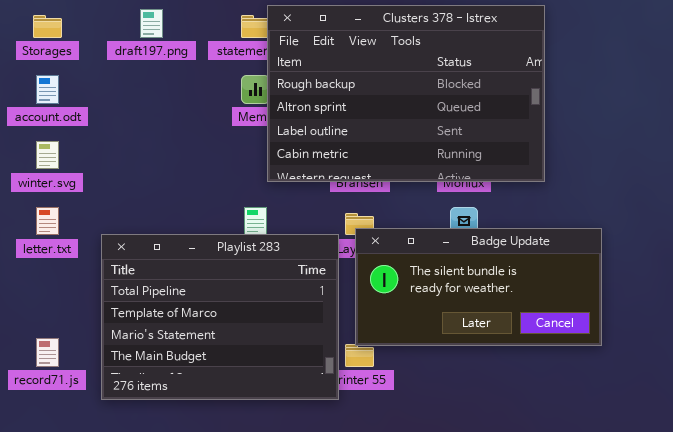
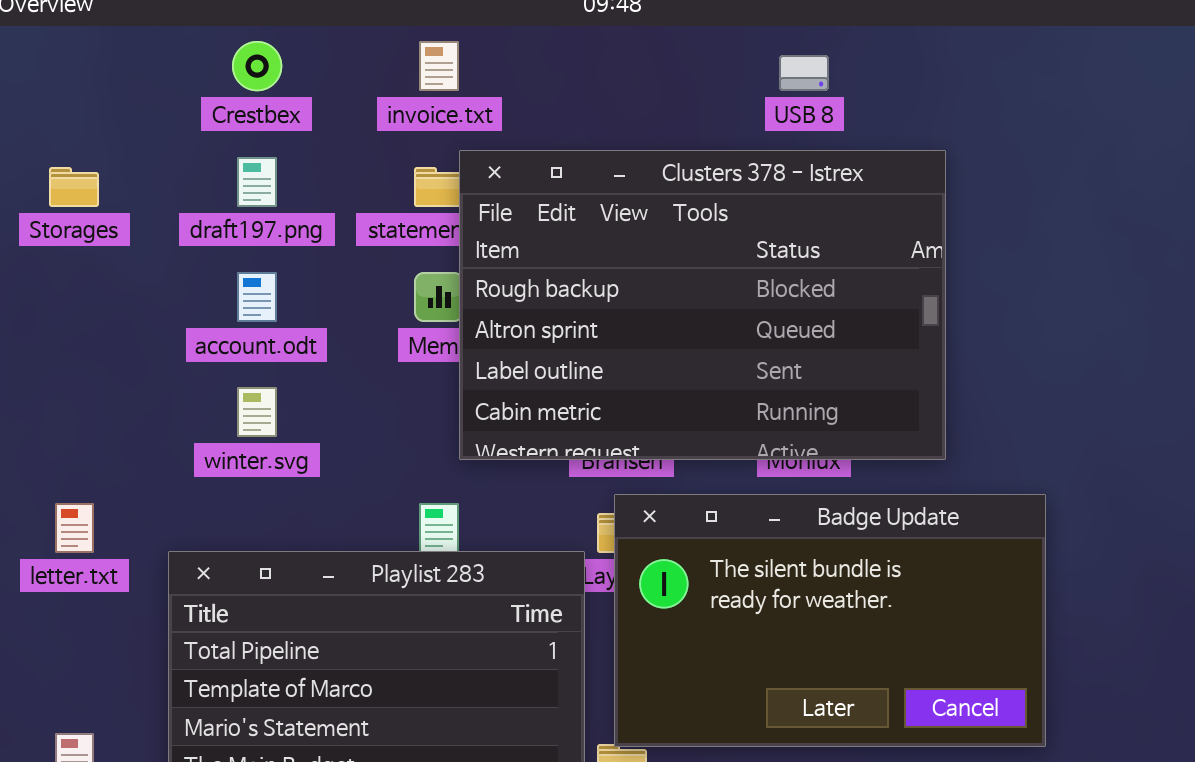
account.odt: [36,75,59,104] -> [237,272,277,322], moved
winter.svg: [36,141,59,169] -> [237,387,277,437], moved
Badge Update: [355,228,602,346] -> [614,494,1046,747], resized

